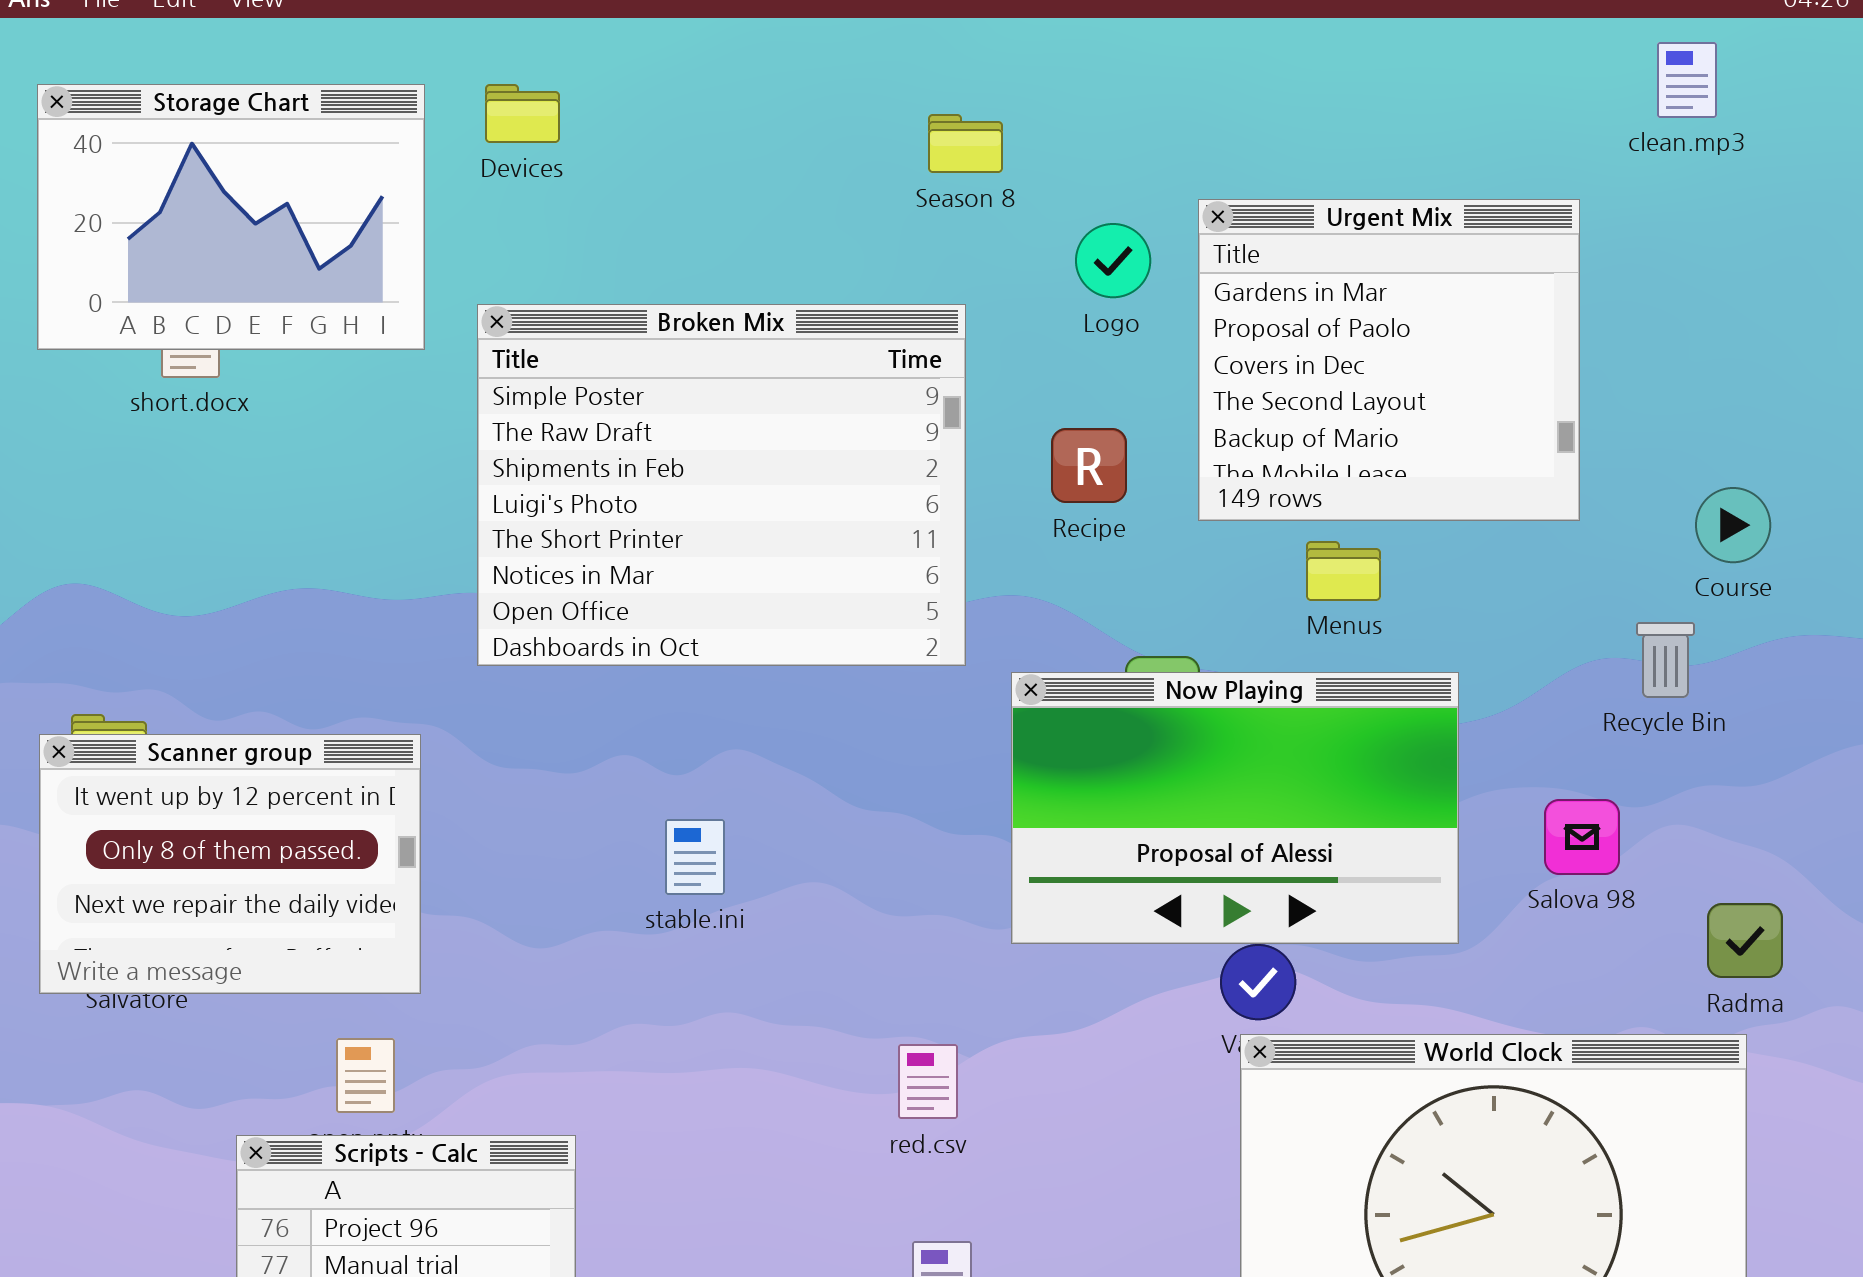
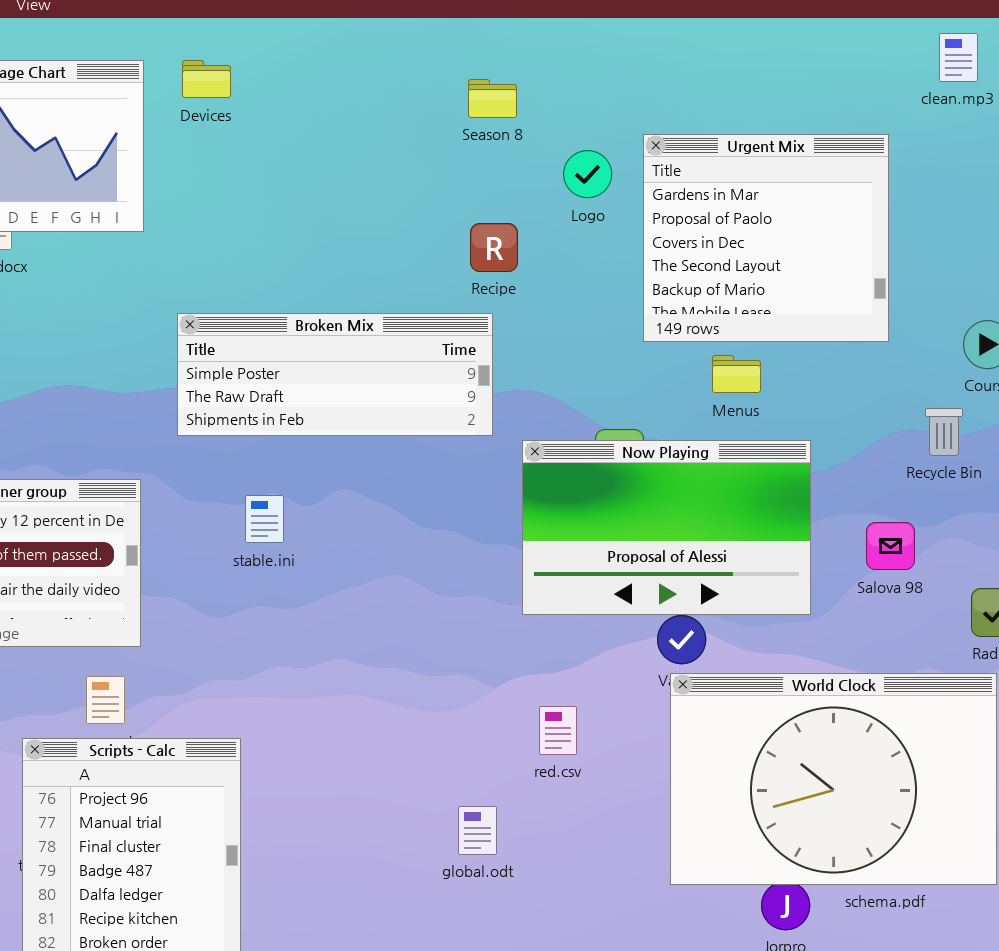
Broken Mix: [477,304,966,666] -> [177,313,493,436], resized
Recipe: [1051,428,1127,503] -> [470,223,518,272], moved
stable.ini: [665,819,725,895] -> [245,495,284,543], moved
red.csv: [898,1044,958,1119] -> [539,706,577,755], moved

